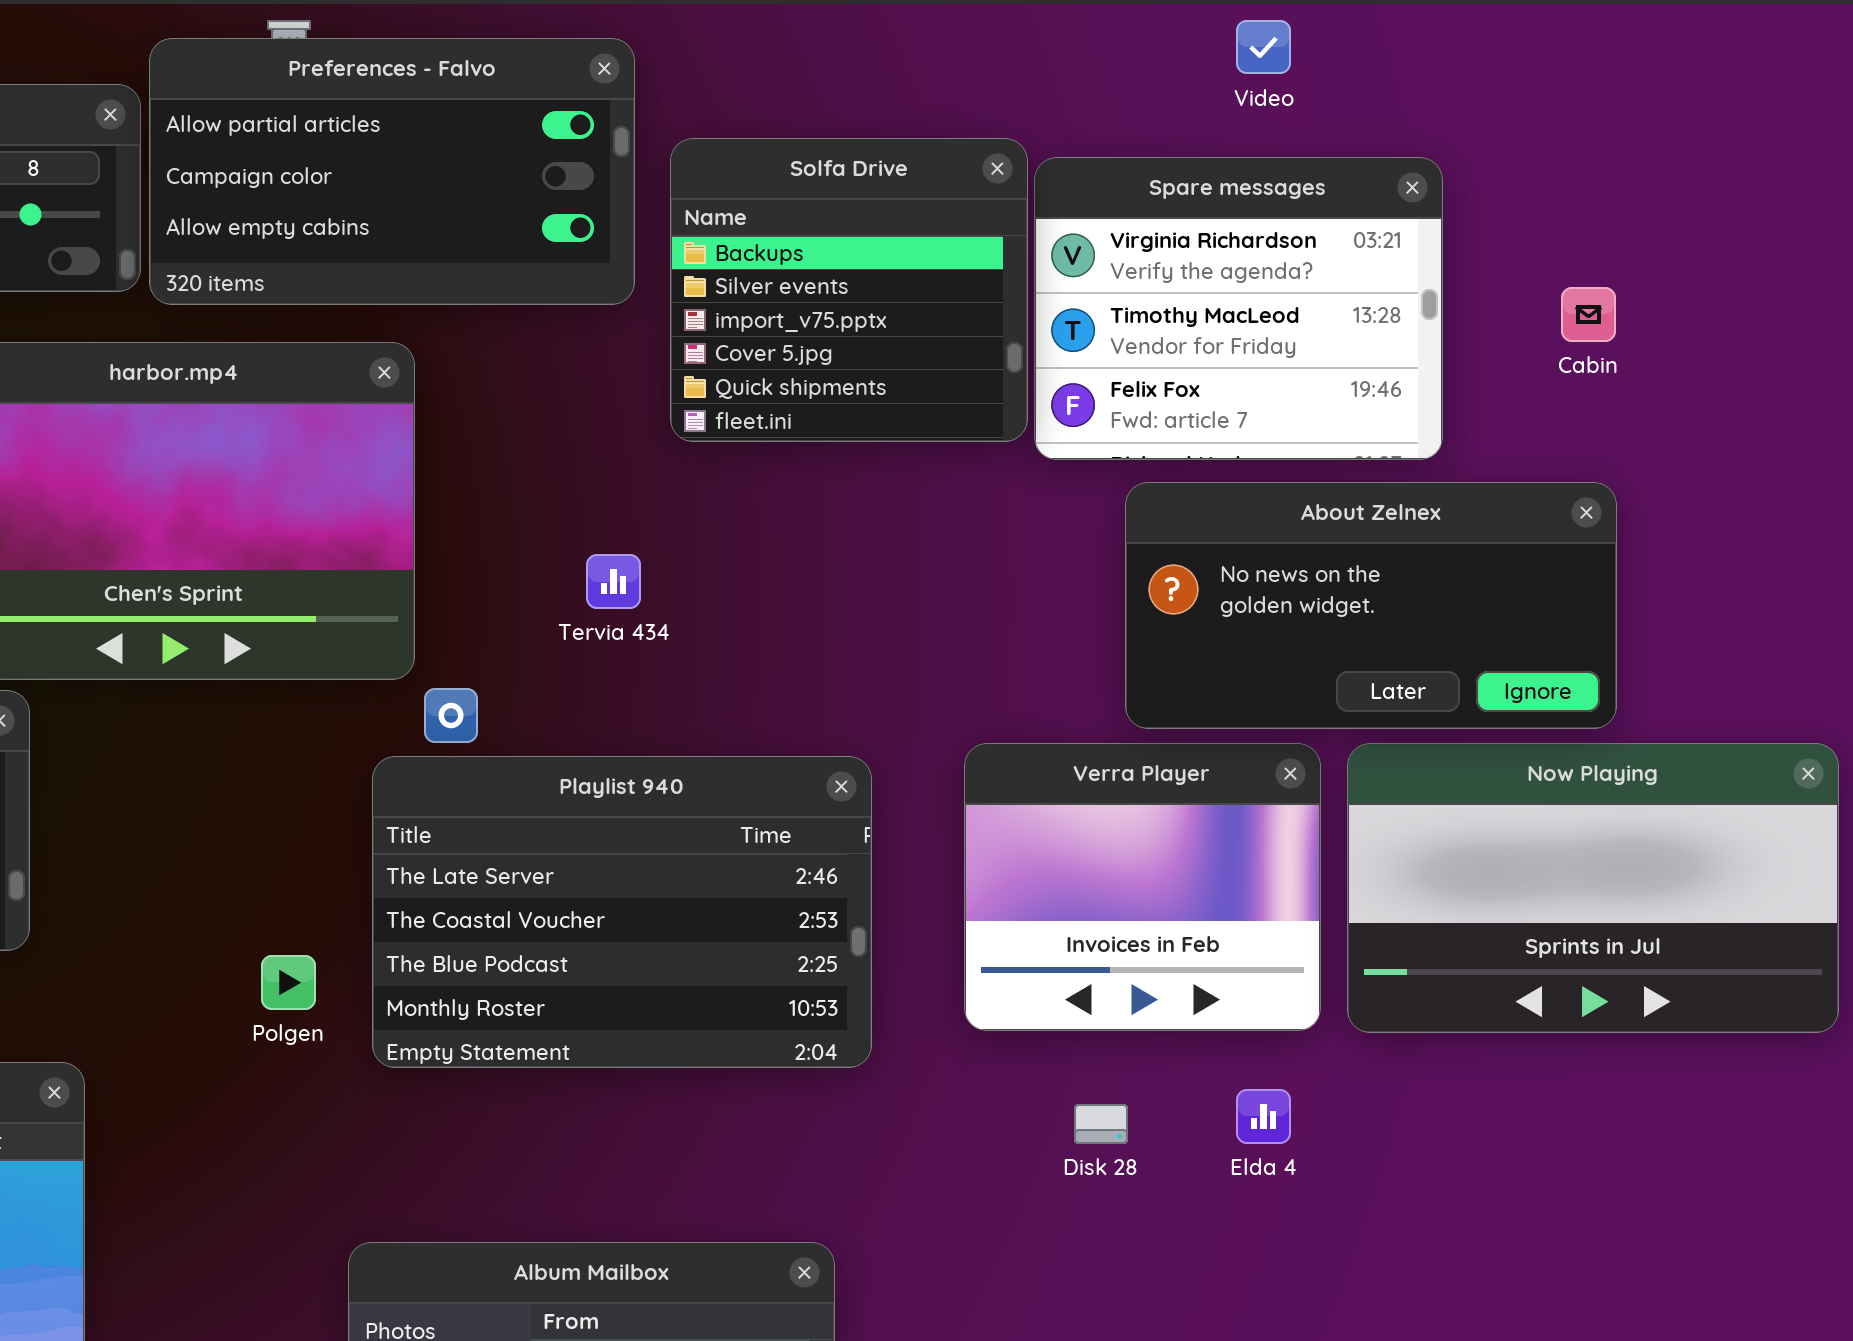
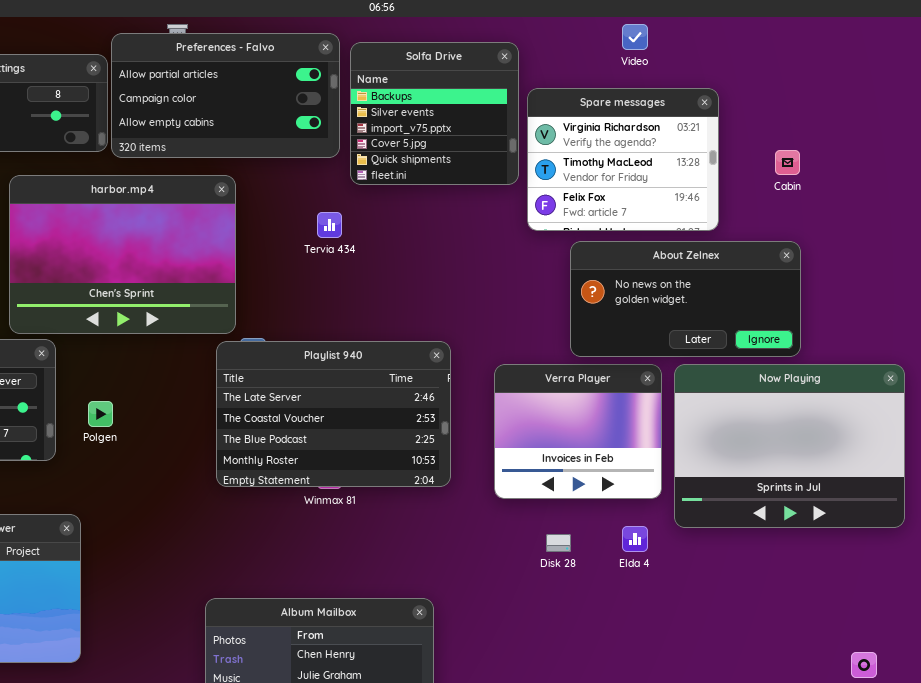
Solfa Drive: [670,138,1028,442] -> [350,42,519,185], moved
Tervia 434: [586,554,641,609] -> [317,212,342,238], moved
Now Playing: [1347,743,1839,1033] -> [674,364,905,528], resized
Playlist 940: [372,756,872,1068] -> [216,341,451,487], moved
Polgen: [261,955,316,1010] -> [88,401,113,427], moved

